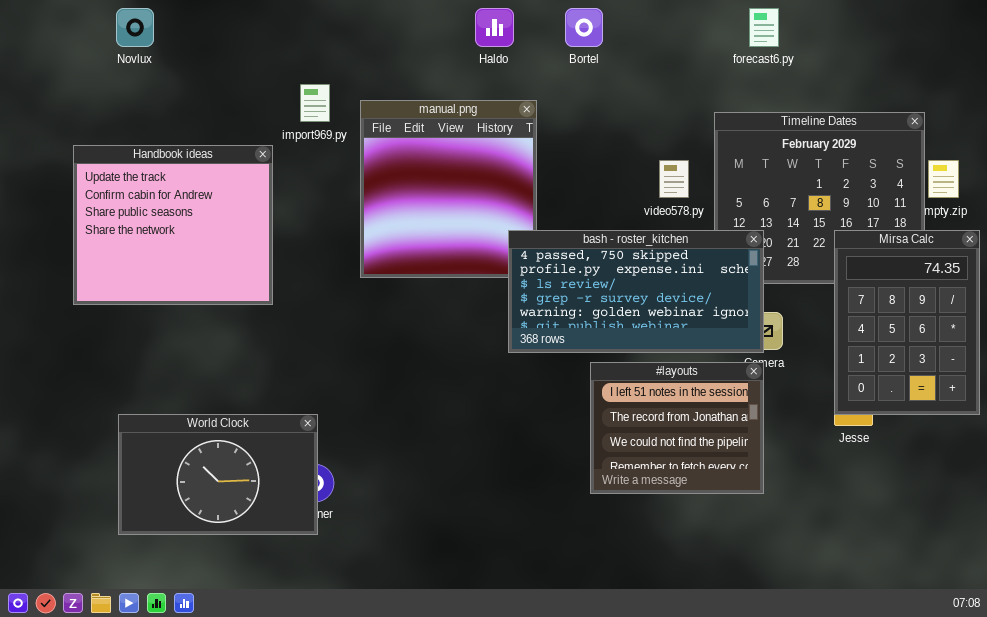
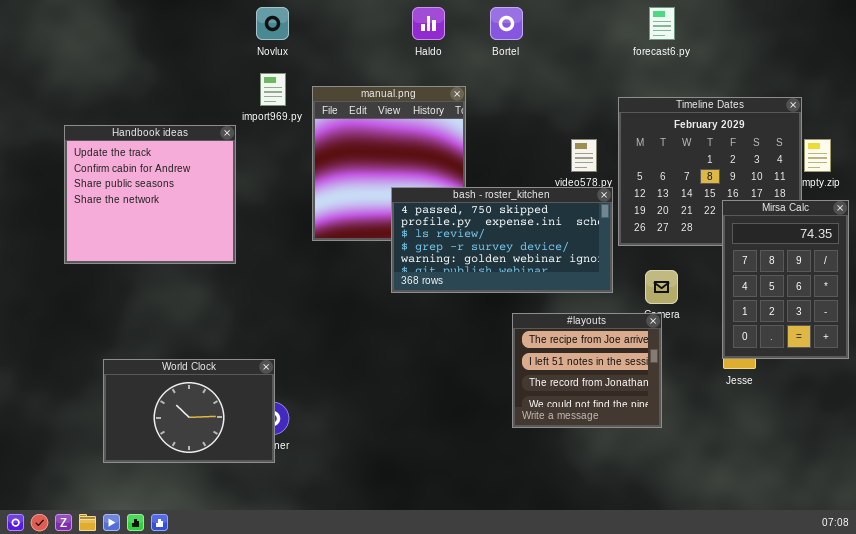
Novlux: [116,8,154,47] -> [256,7,289,40], moved
bash - roster_kitchen: [508,230,764,353] -> [391,187,613,293], moved
#layouts: [590,362,764,494] -> [512,313,662,428], scrolled up 1 row

